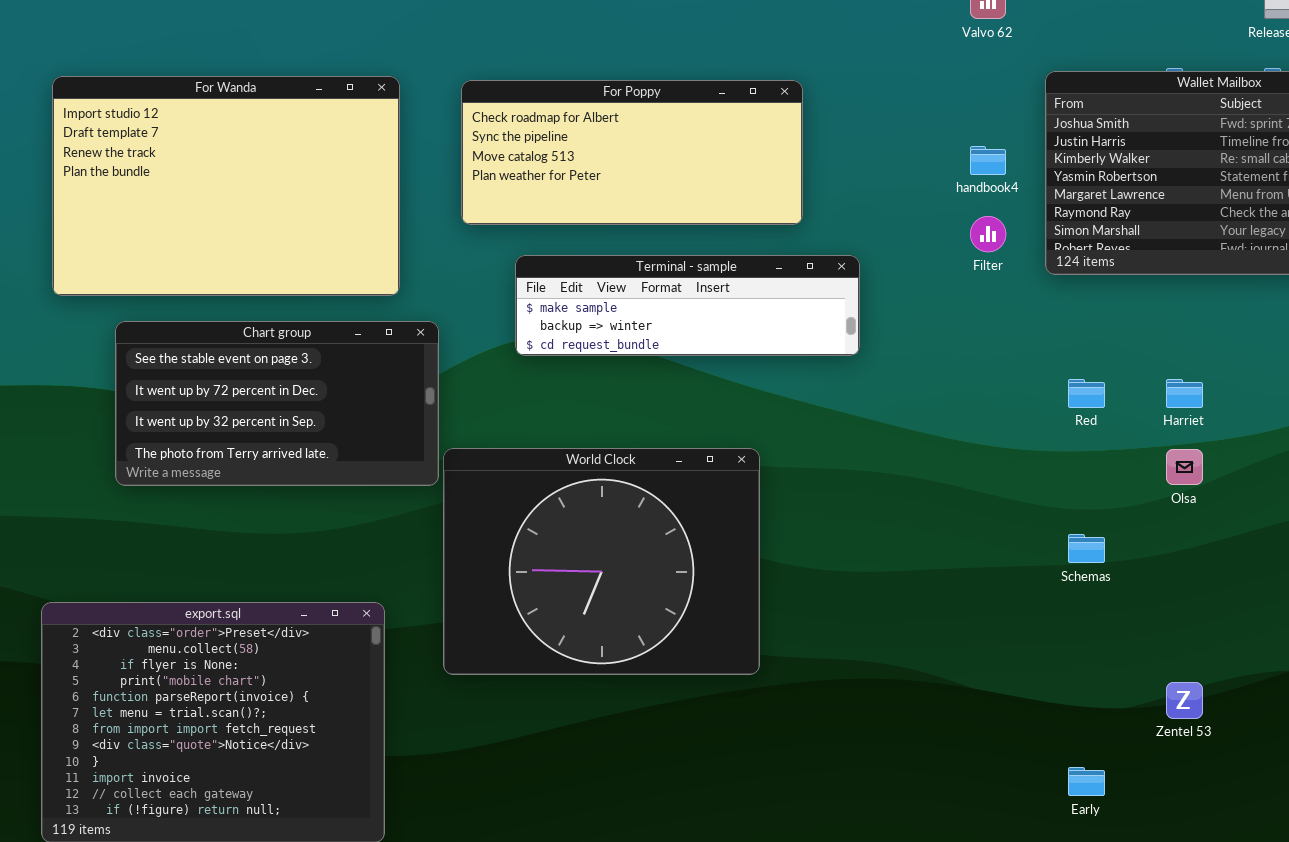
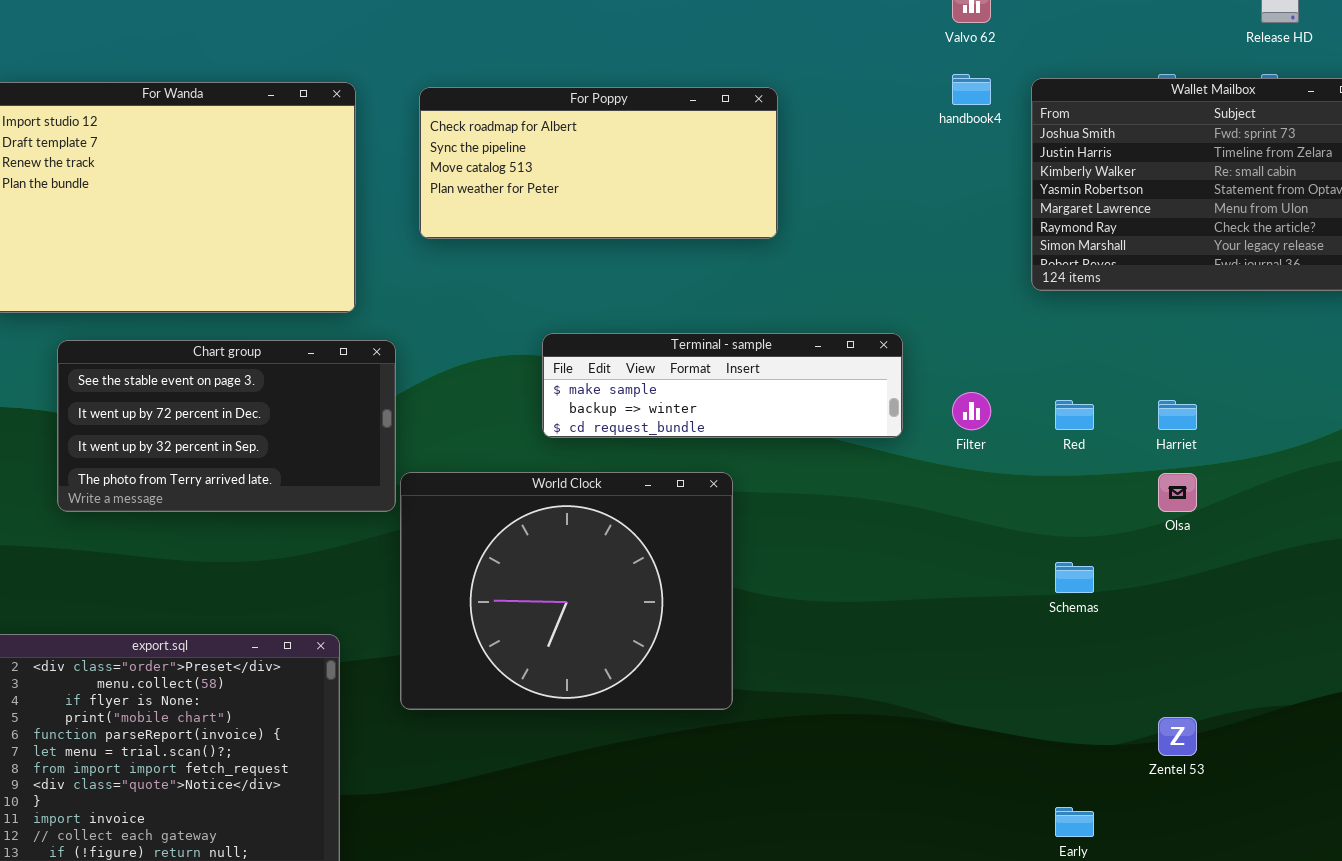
handbook4: [970,146,1006,175] -> [952,74,991,105], moved
Filter: [970,216,1006,252] -> [952,392,991,430], moved
Terminal - sample: [515,255,860,356] -> [542,333,903,438], moved

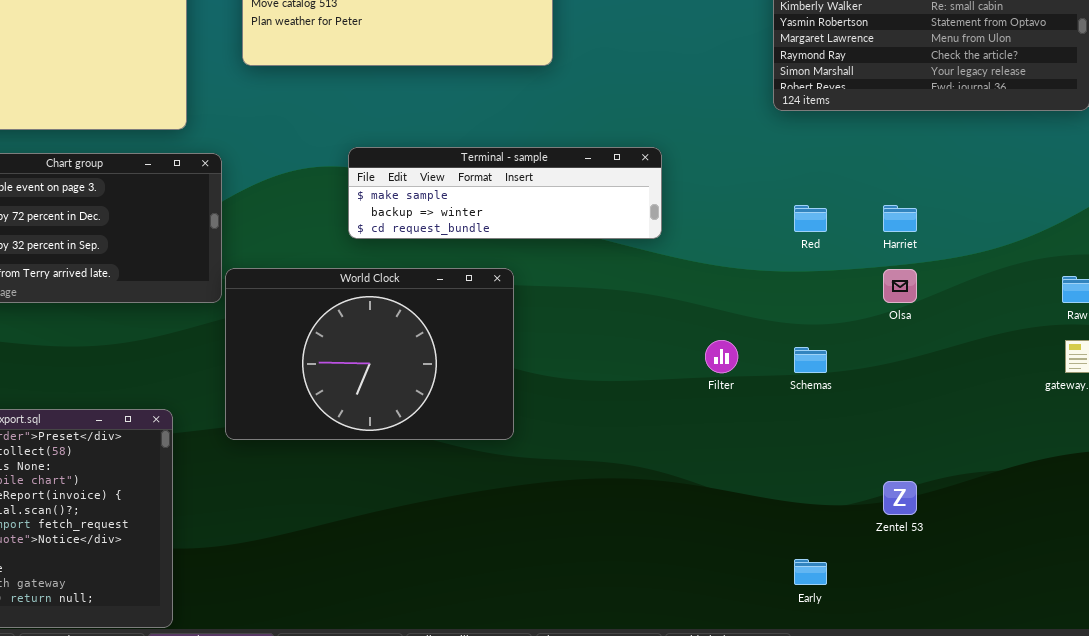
Filter: [952,392,991,430] -> [705,340,738,373], moved
World Clock: [400,472,733,710] -> [225,268,514,440], resized

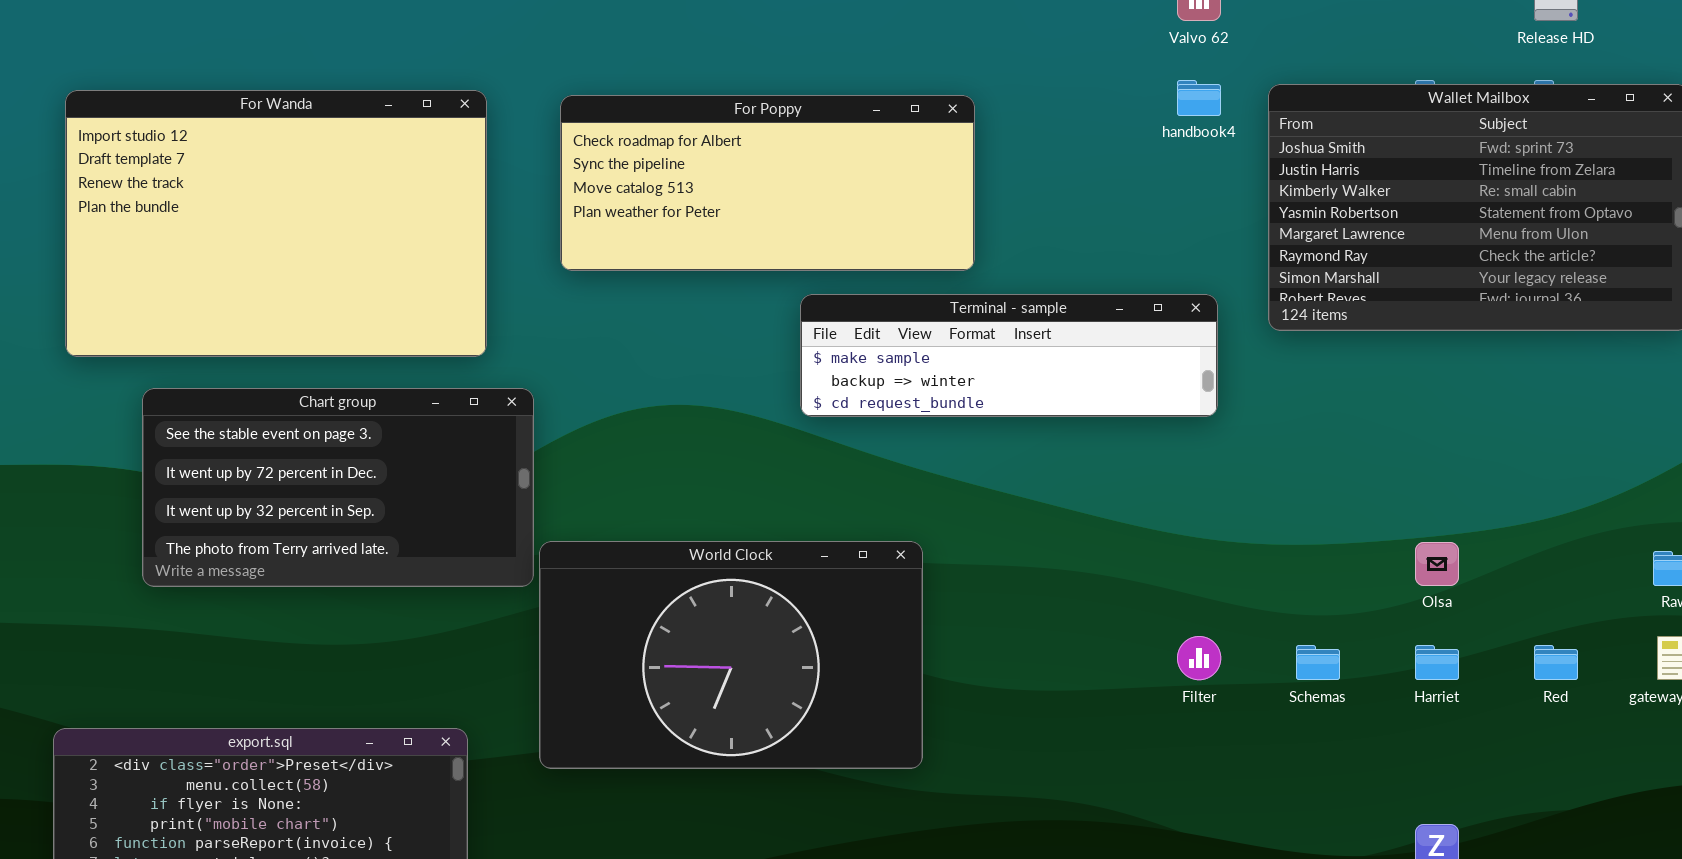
Terminal - sample: [348,147,662,239] -> [800,294,1218,417], moved
Red: [794,205,827,232] -> [1534,645,1578,680], moved
Harriet: [883,205,917,232] -> [1415,645,1459,680], moved

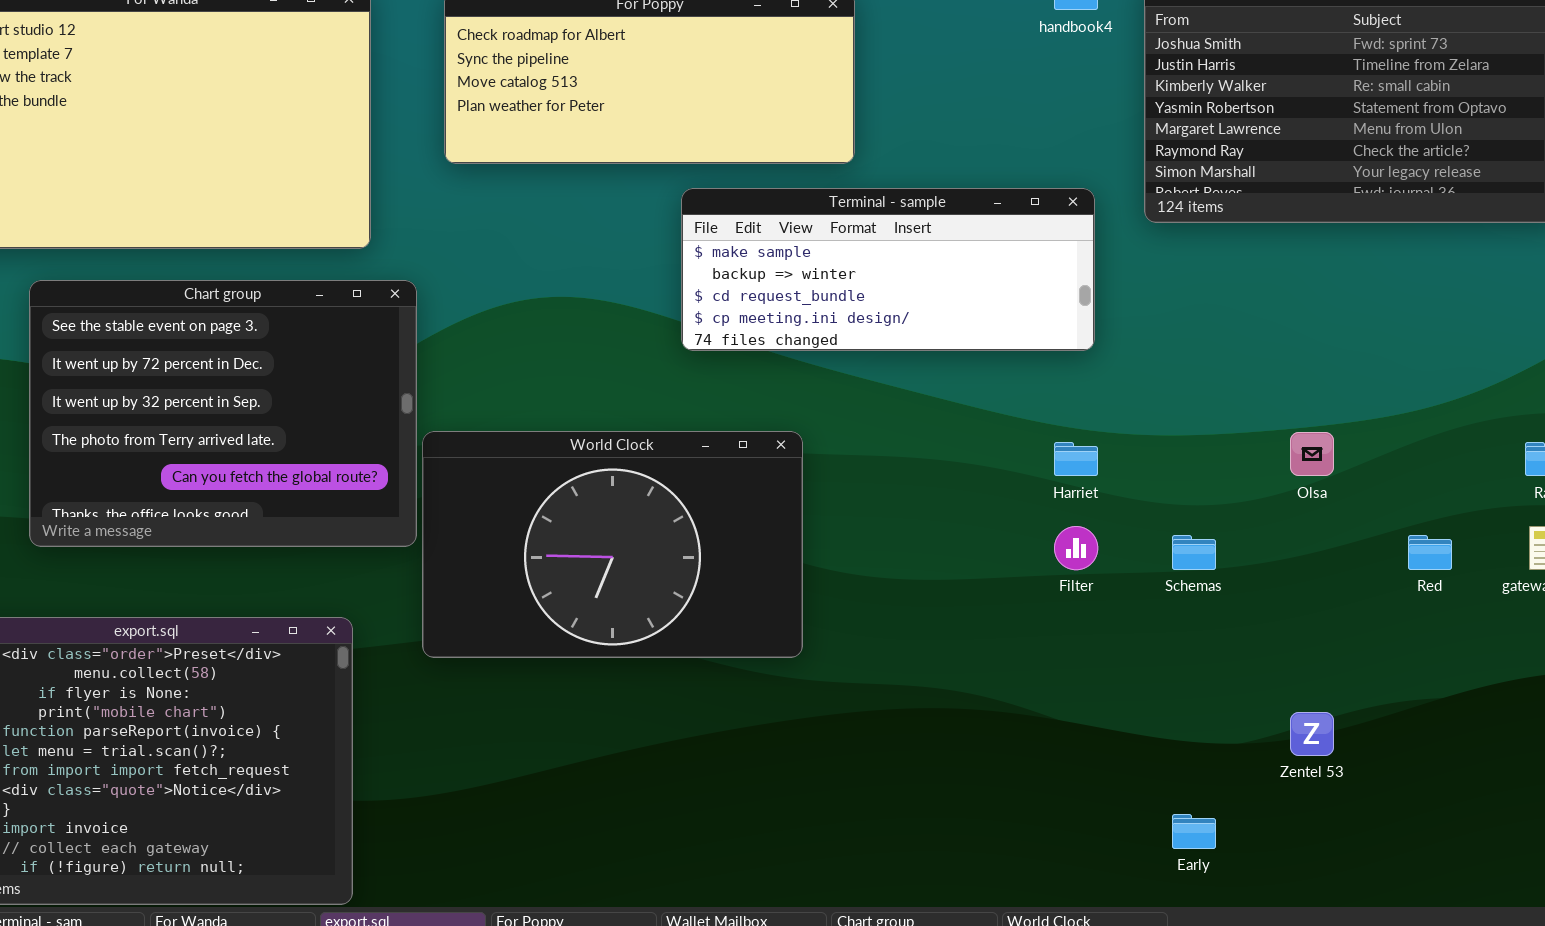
Terminal - sample: [800,294,1218,417] -> [681,188,1095,351], resized
Chart group: [142,388,534,587] -> [29,280,417,547], resized
Harriet: [1415,645,1459,680] -> [1054,442,1098,476], moved

